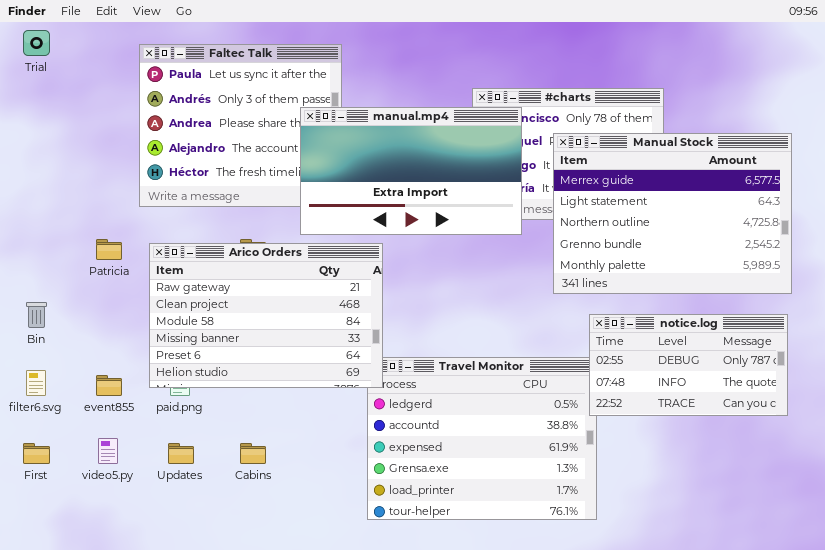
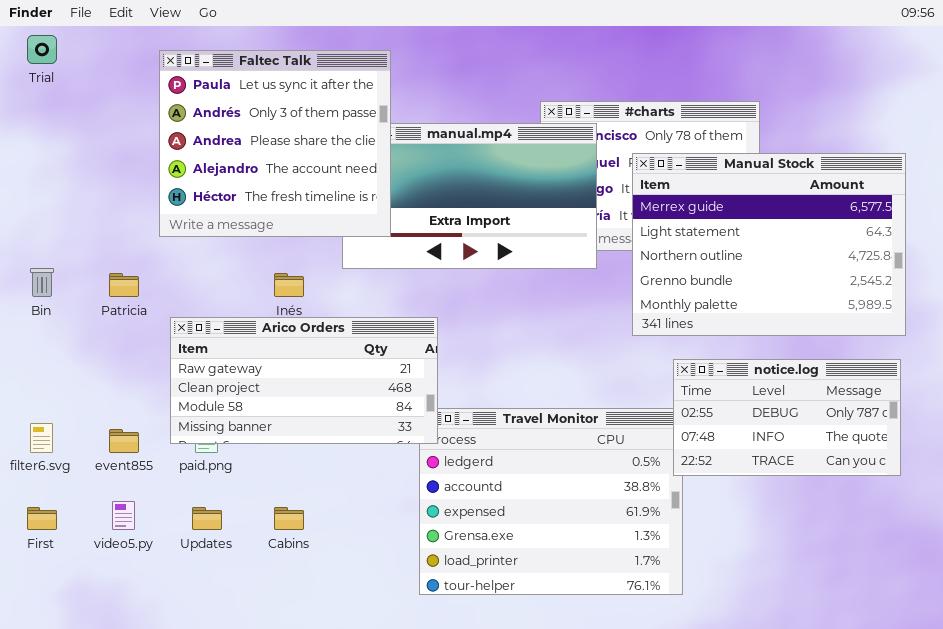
Faltec Talk: [139,44,342,207] -> [159,50,391,237], raised
Arico Orders: [149,243,383,388] -> [170,317,438,444], resized
Bin: [26,302,47,328] -> [30,268,54,297], moved

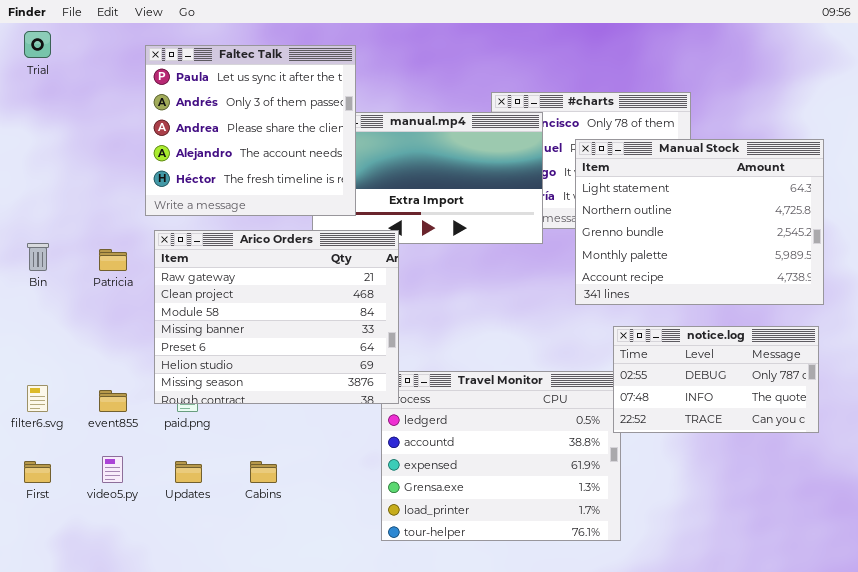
Manual Stock: [632,153,906,336] -> [575,139,824,305], scrolled down 1 row
Arico Orders: [170,317,438,444] -> [154,230,399,404], resized

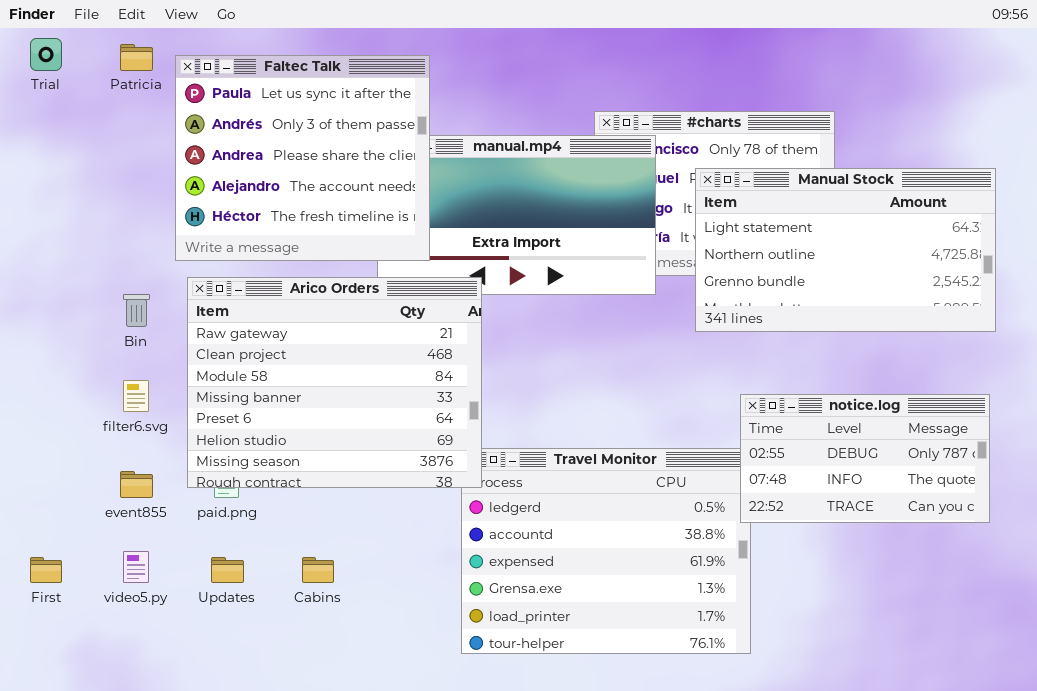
Manual Stock: [575,139,824,305] -> [695,168,996,332], resized
Bin: [27,243,49,271] -> [123,294,150,327], moved
Patricia: [99,249,127,271] -> [120,44,153,71], moved
filter6.svg: [27,385,48,412] -> [123,380,149,412], moved

